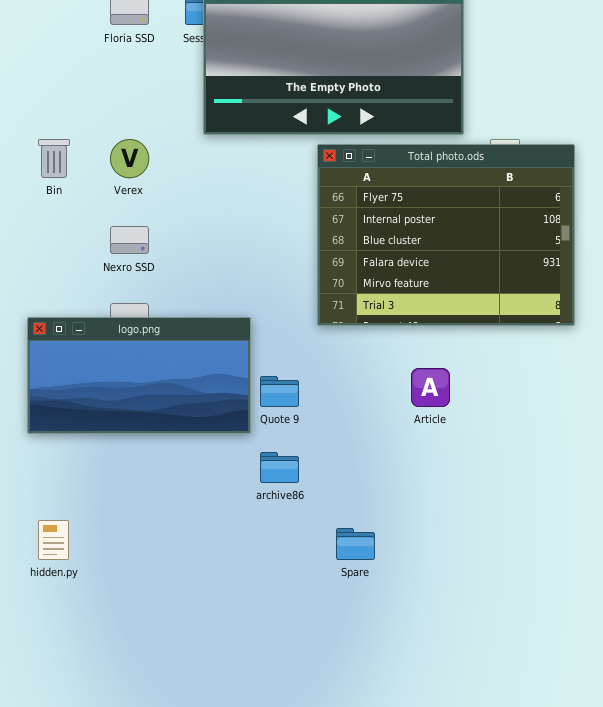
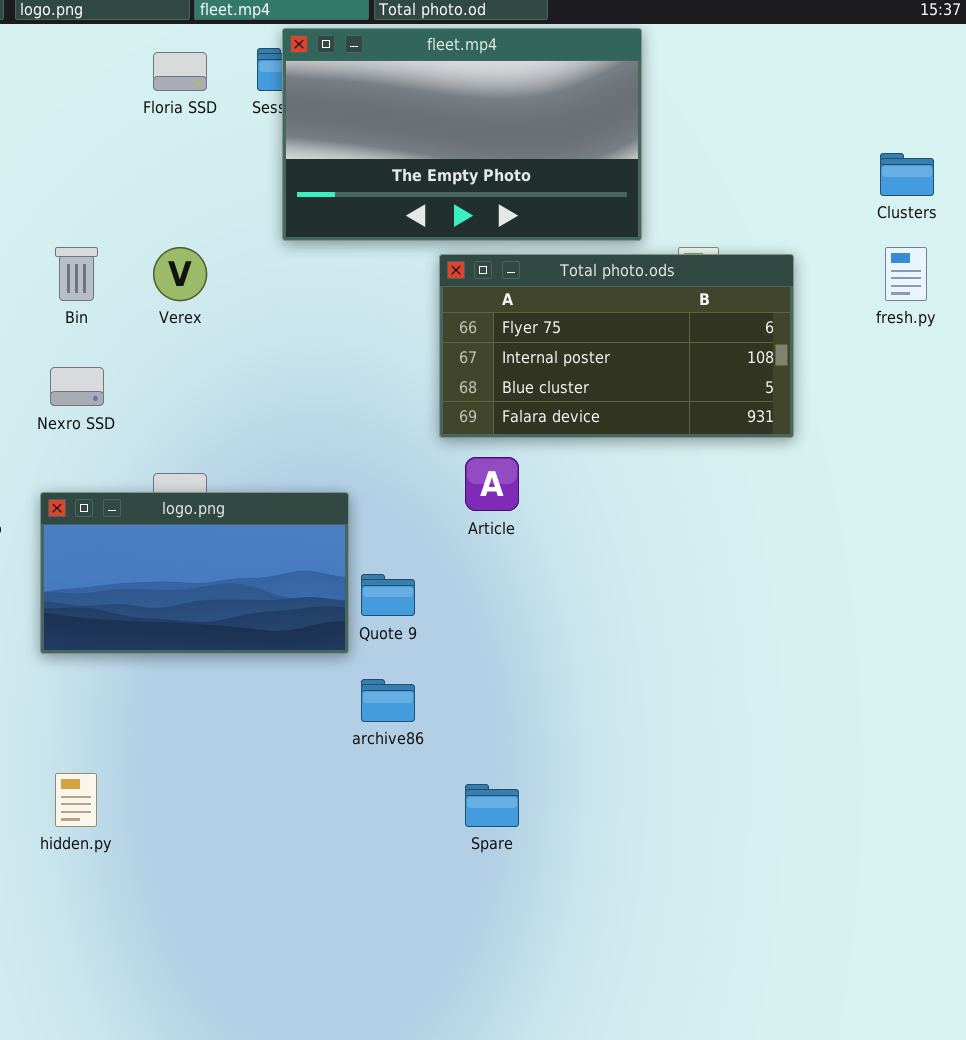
Total photo.ods: [317,144,575,326] -> [439,254,794,438], resized
Nexro SSD: [110,226,149,254] -> [50,367,104,406], moved
Article: [411,368,450,407] -> [465,457,519,511], moved

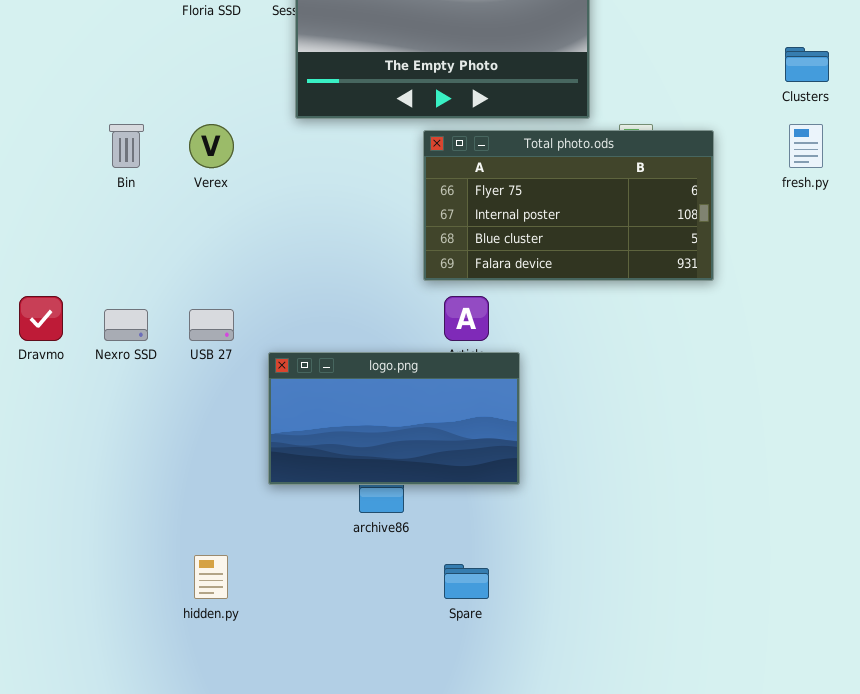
Nexro SSD: [50,367,104,406] -> [104,309,148,341], moved
logo.png: [40,492,349,654] -> [268,352,520,485], moved
hidden.py: [55,773,97,827] -> [194,555,228,599], moved

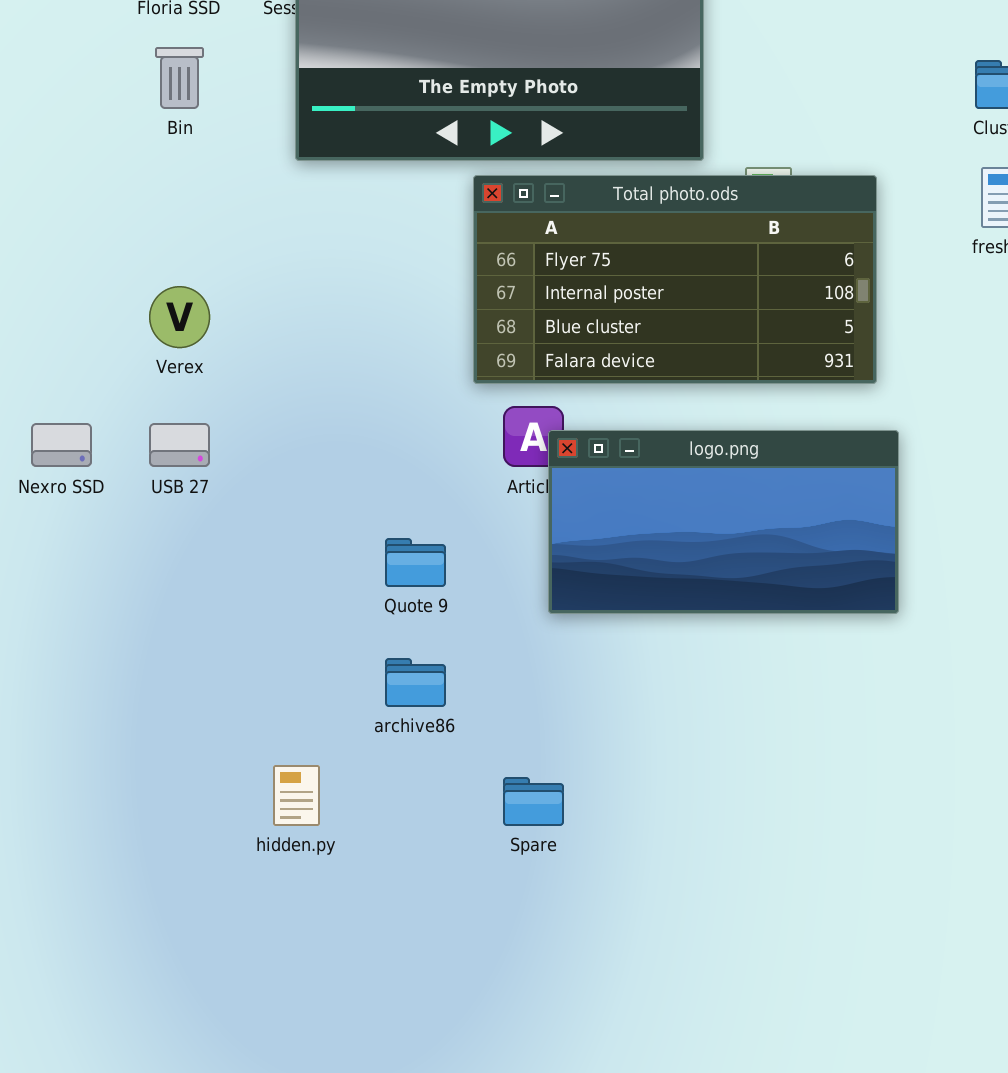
Bin: [109,124,144,168] -> [155,47,204,109], moved
Verex: [189,124,234,168] -> [149,286,210,348], moved
logo.png: [268,352,520,485] -> [548,430,899,614], moved
hidden.py: [194,555,228,599] -> [273,765,320,826], moved

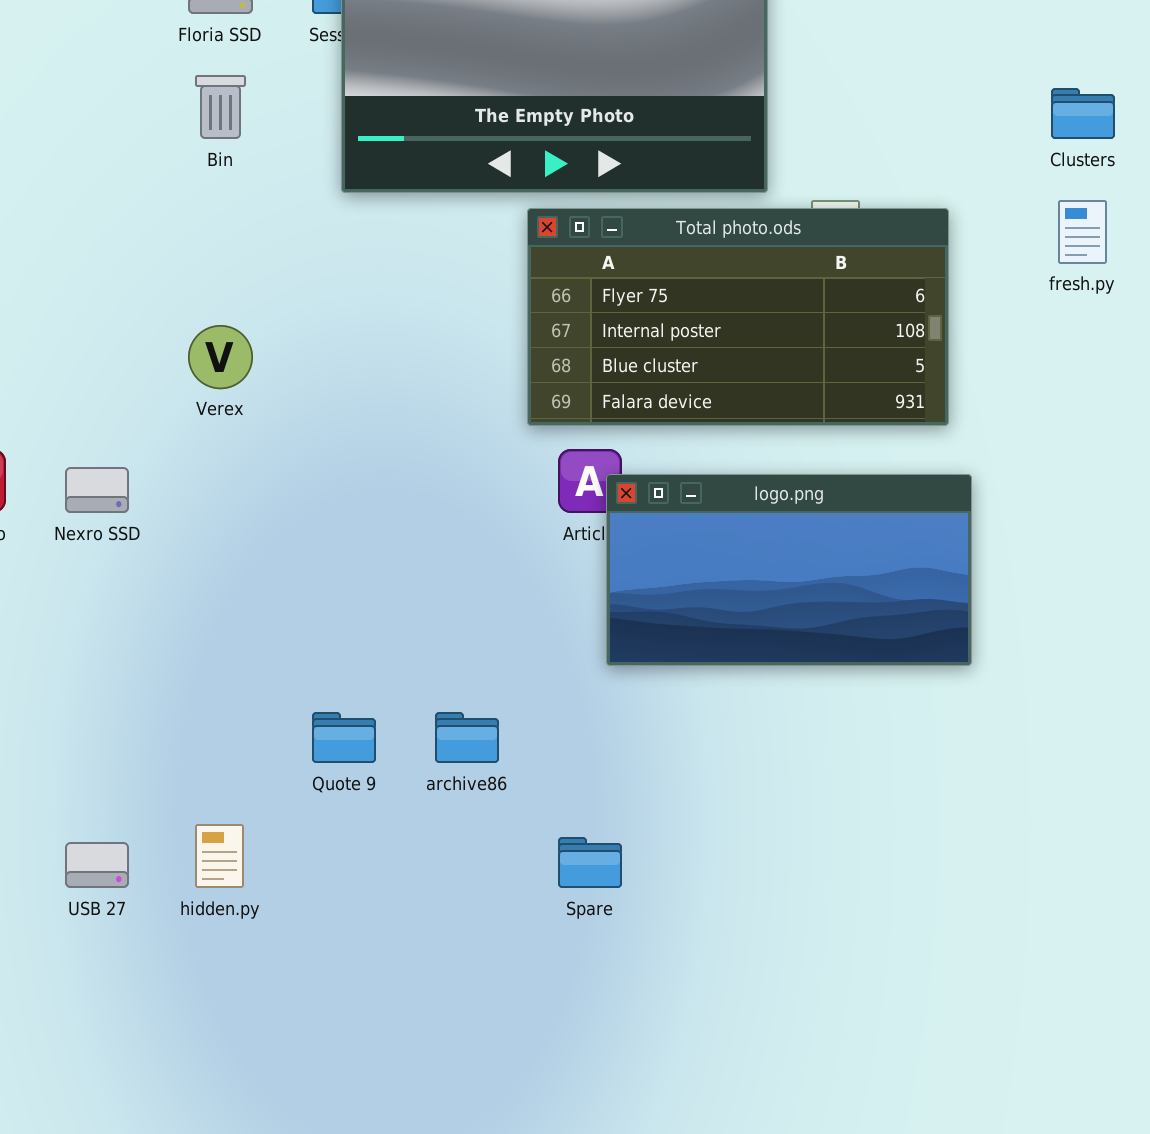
USB 27: [149,423,210,467] -> [65,842,129,888], moved
Quote 9: [385,538,446,587] -> [312,712,376,763], moved
hidden.py: [273,765,320,826] -> [195,824,244,888], moved

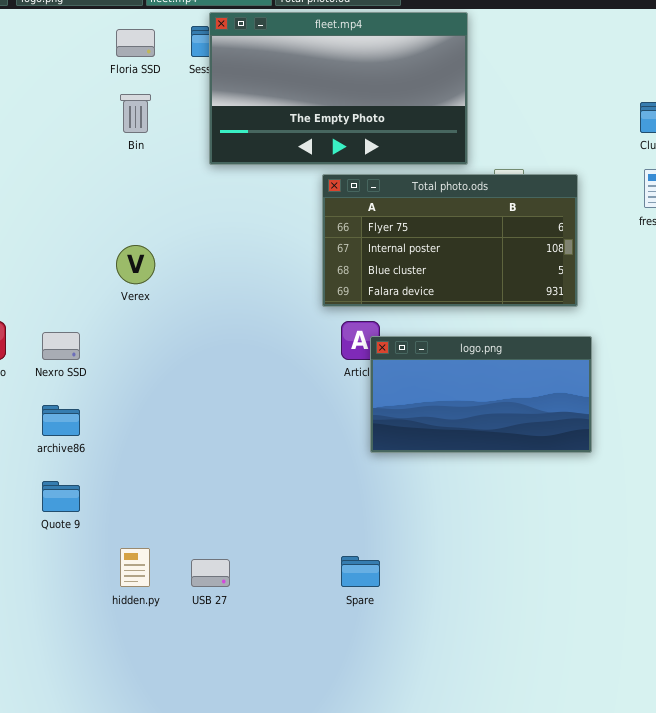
Quote 9: [312,712,376,763] -> [42,481,80,512], moved
archive86: [435,712,499,763] -> [42,405,80,436], moved
USB 27: [65,842,129,888] -> [191,559,230,587], moved

